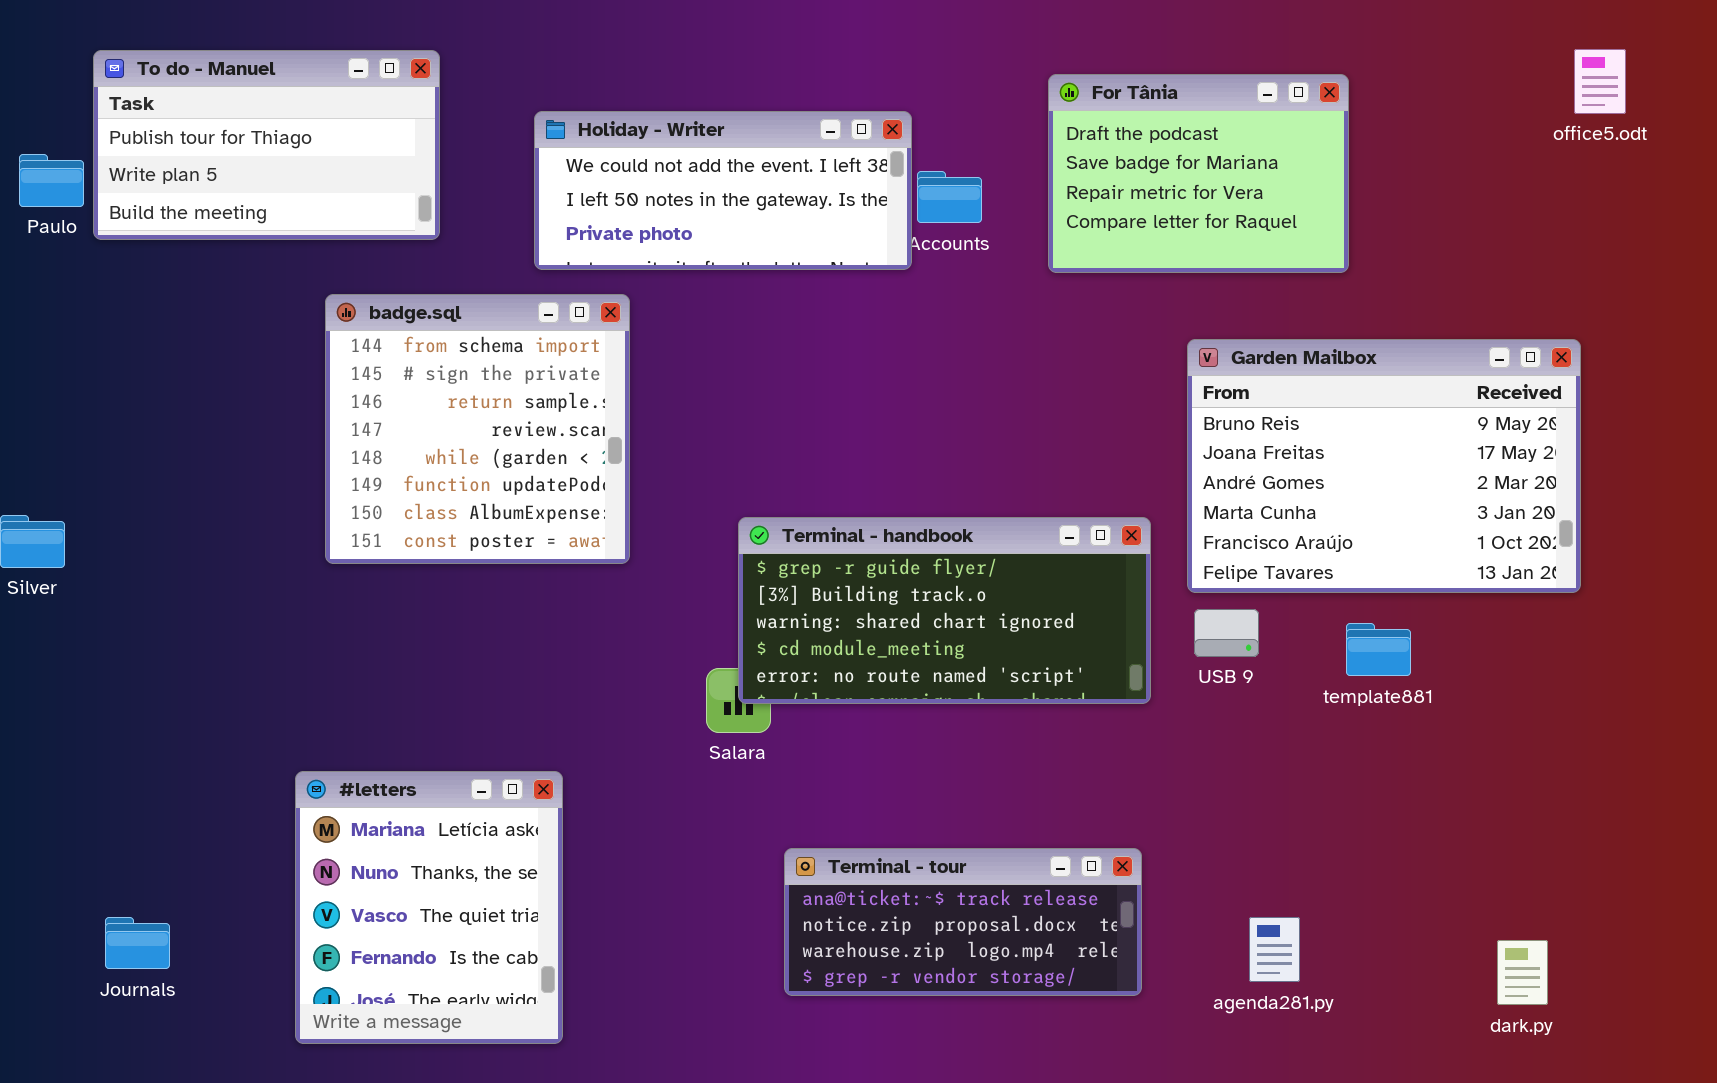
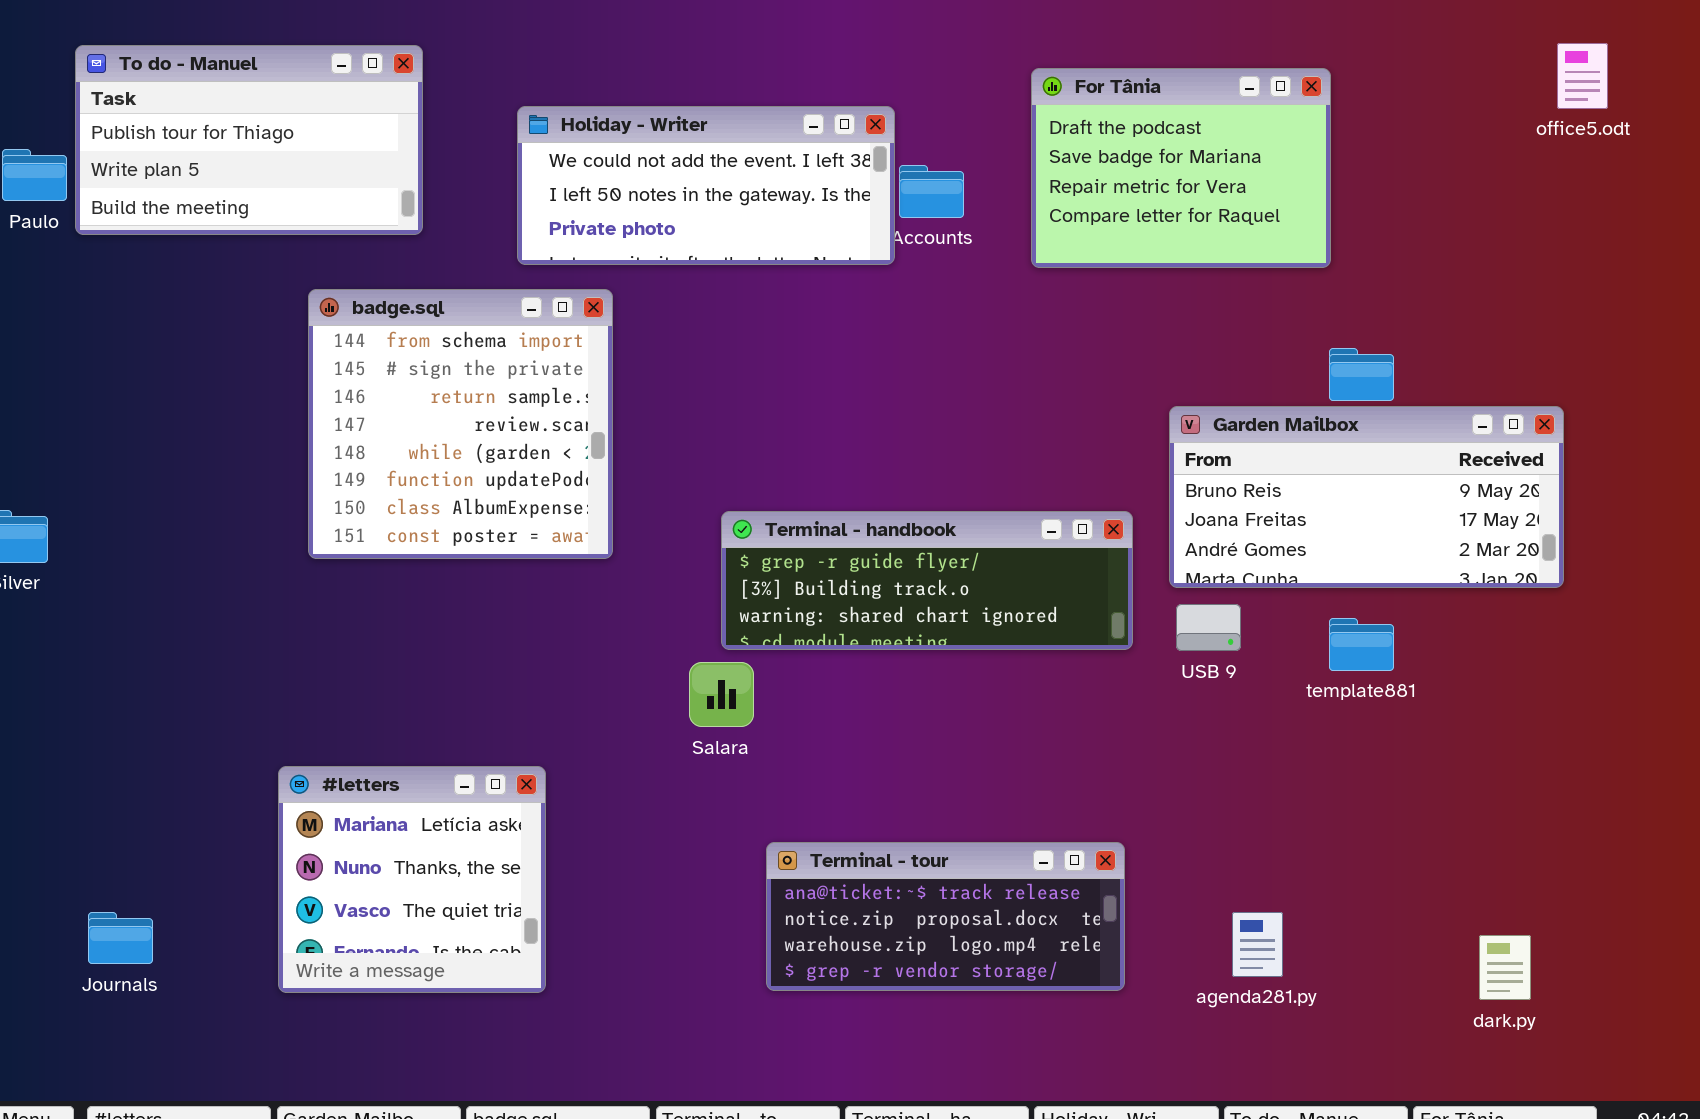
Garden Mailbox: [1187,339,1581,593] -> [1169,406,1564,588], resized
Terminal - handbook: [738,517,1151,704] -> [721,511,1133,650], resized
#letters: [295,771,563,1044] -> [278,766,546,993], resized

